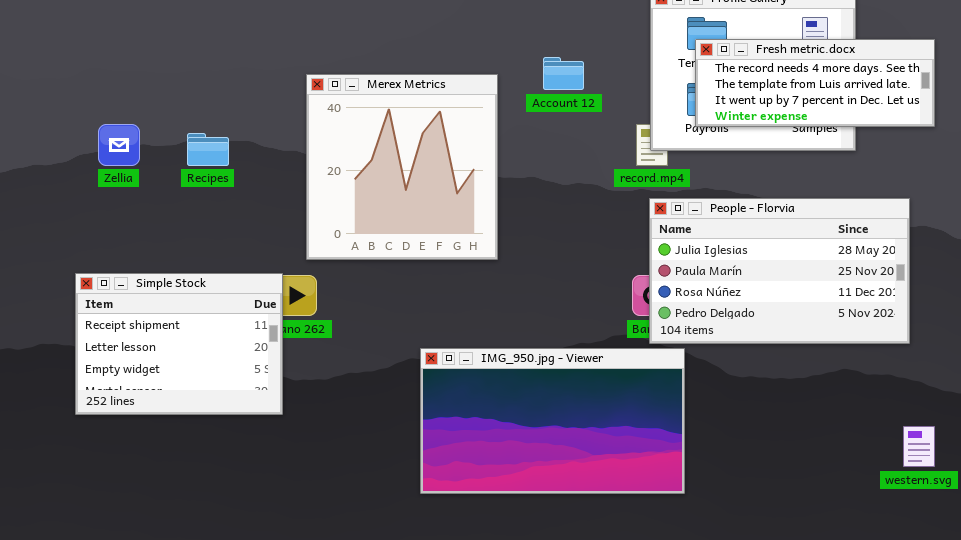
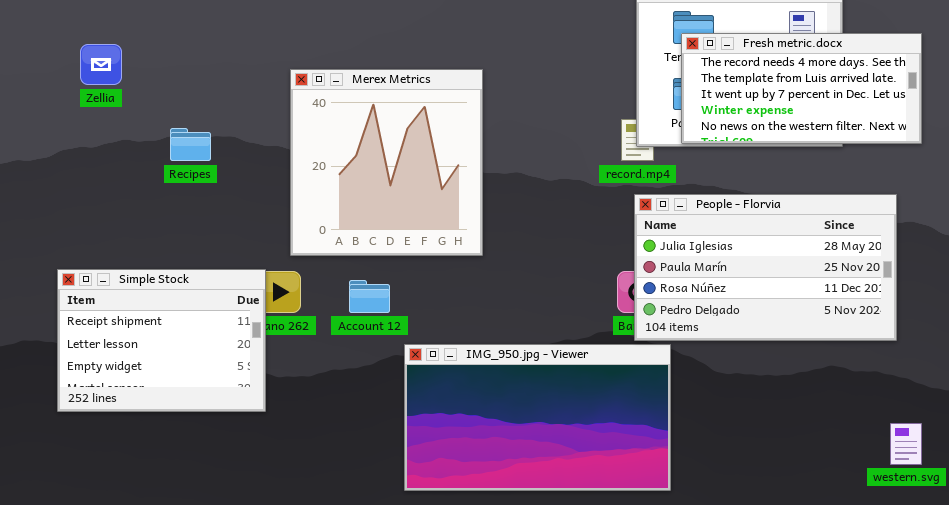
Fresh metric.docx: [695,39,935,127] -> [681,33,922,144], resized
Account 12: [543,57,584,90] -> [349,280,390,313], moved
Zellia: [98,124,140,166] -> [80,44,122,85], moved

